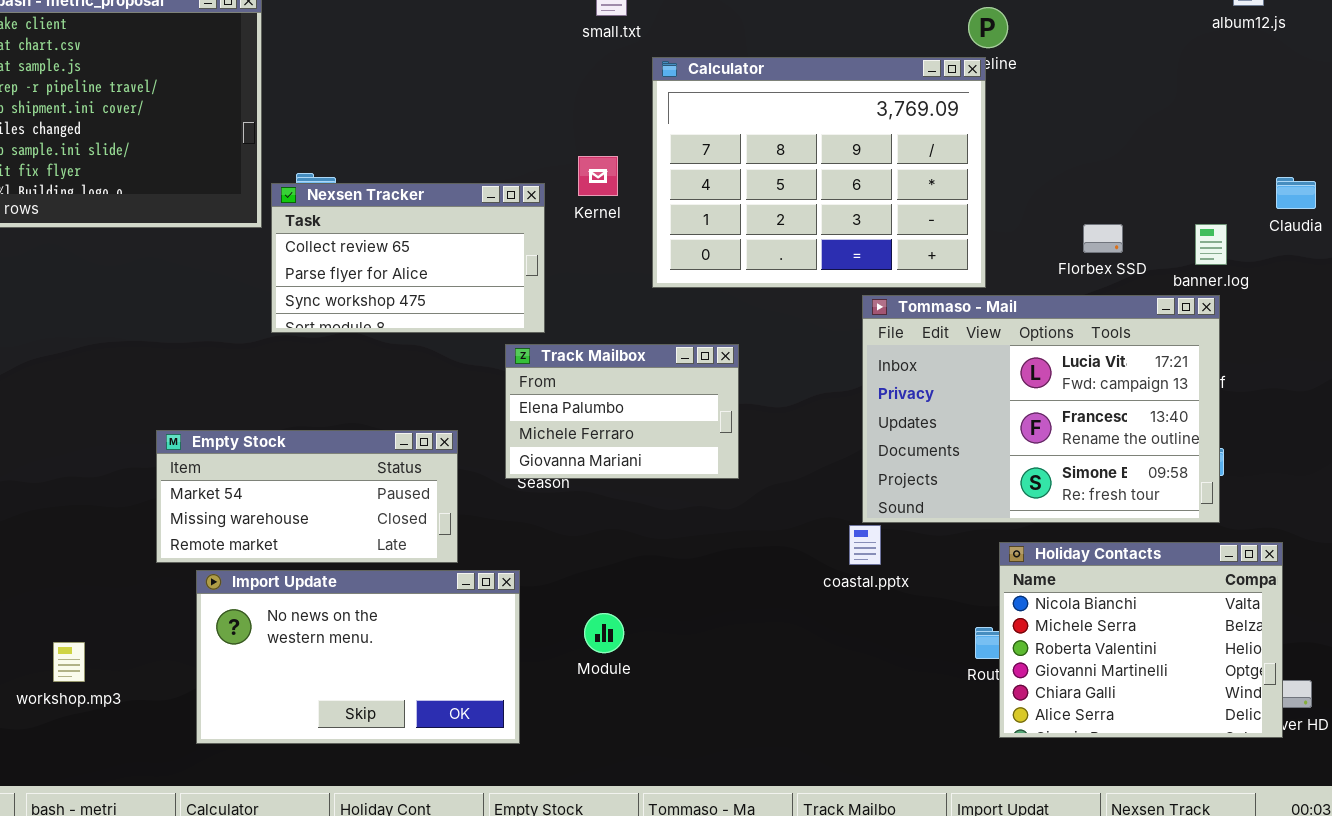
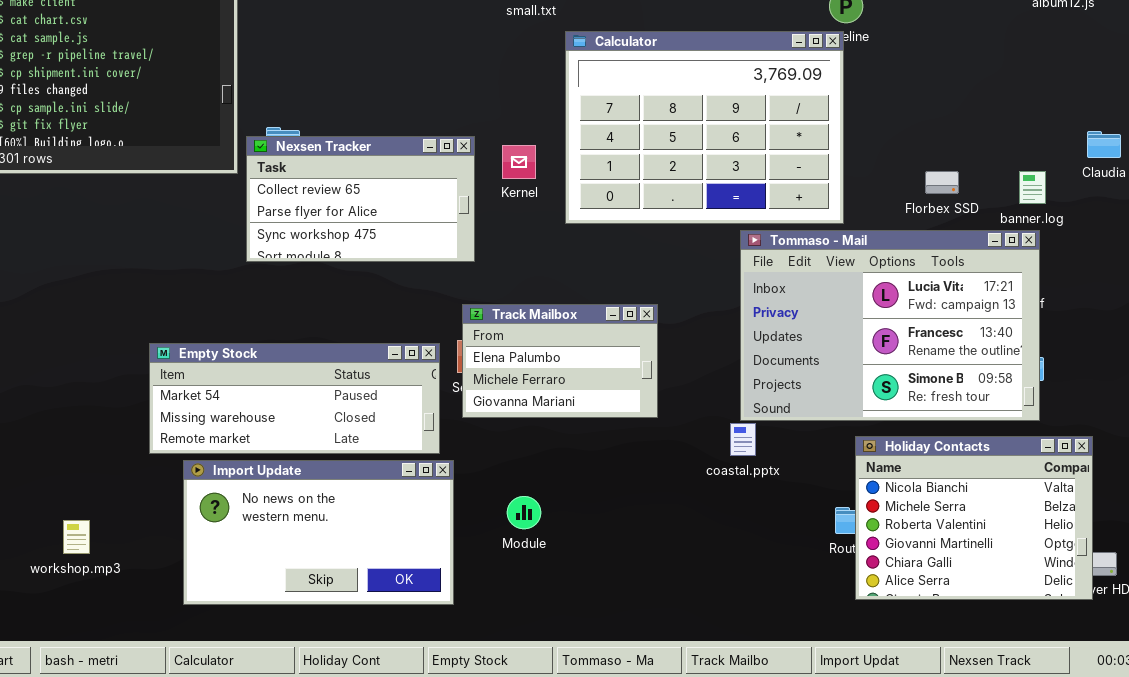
Kernel: [578,156,618,196] -> [502,145,536,179], moved
Track Mailbox: [505,344,739,479] -> [462,304,658,418], moved
Empty Stock: [156,430,458,563] -> [149,343,440,454], resized

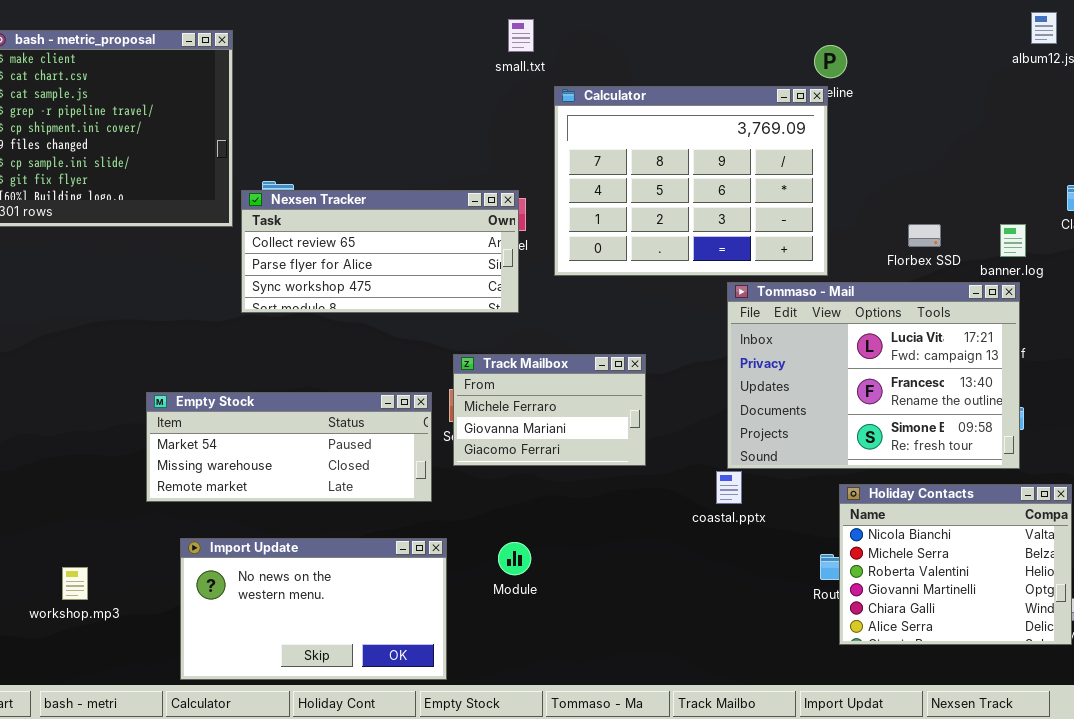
Nexsen Tracker: [246,136,475,262] -> [241,190,519,313], resized
Track Mailbox: [462,304,658,418] -> [453,354,646,466], scrolled down 1 row
Import Update: [183,460,454,605] -> [180,538,447,680], moved

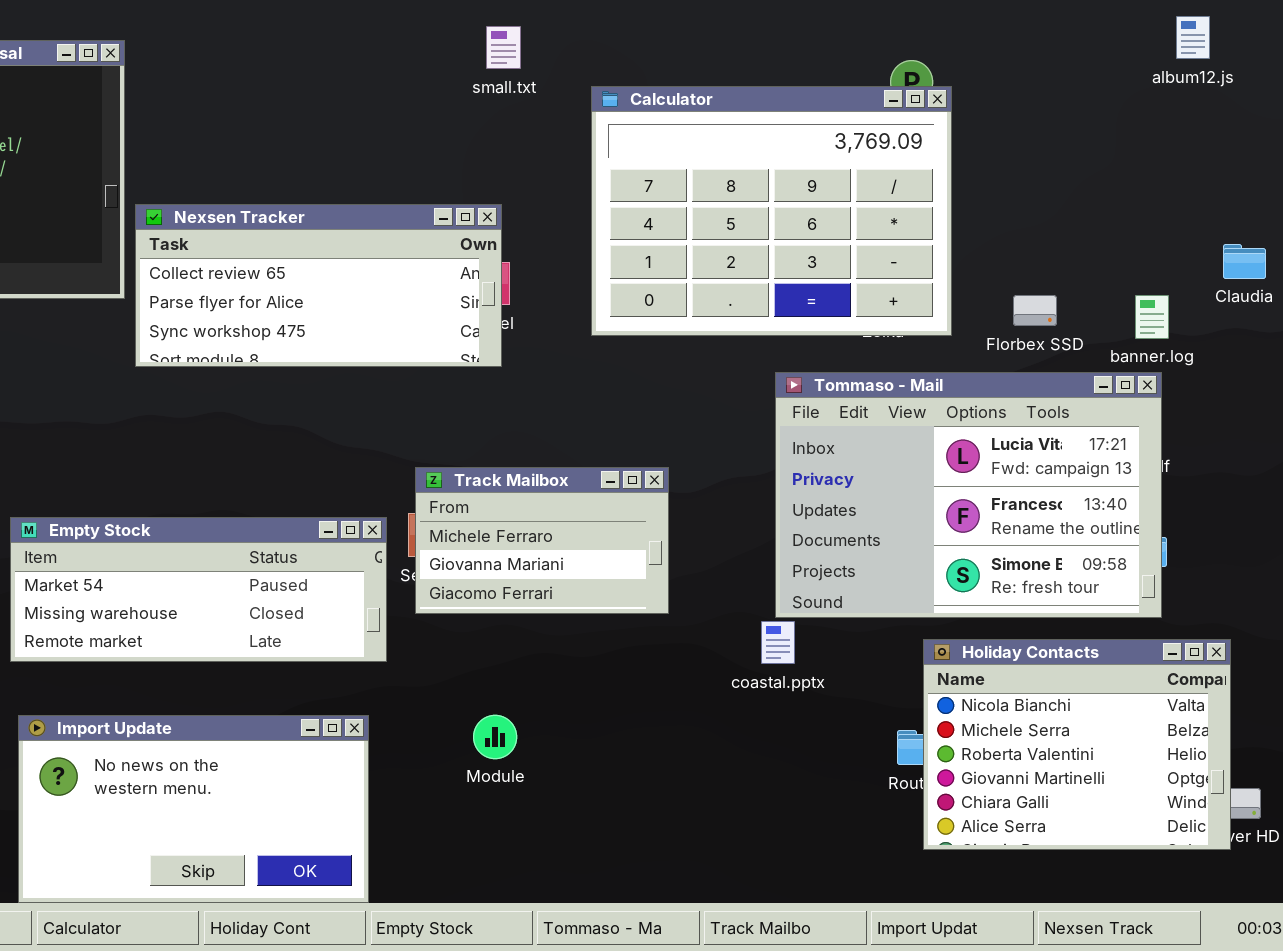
Calculator: [554,86,828,276] -> [591,86,952,336], moved
Nexsen Tracker: [241,190,519,313] -> [135,204,502,367], moved
Import Update: [180,538,447,680] -> [18,715,369,903], moved

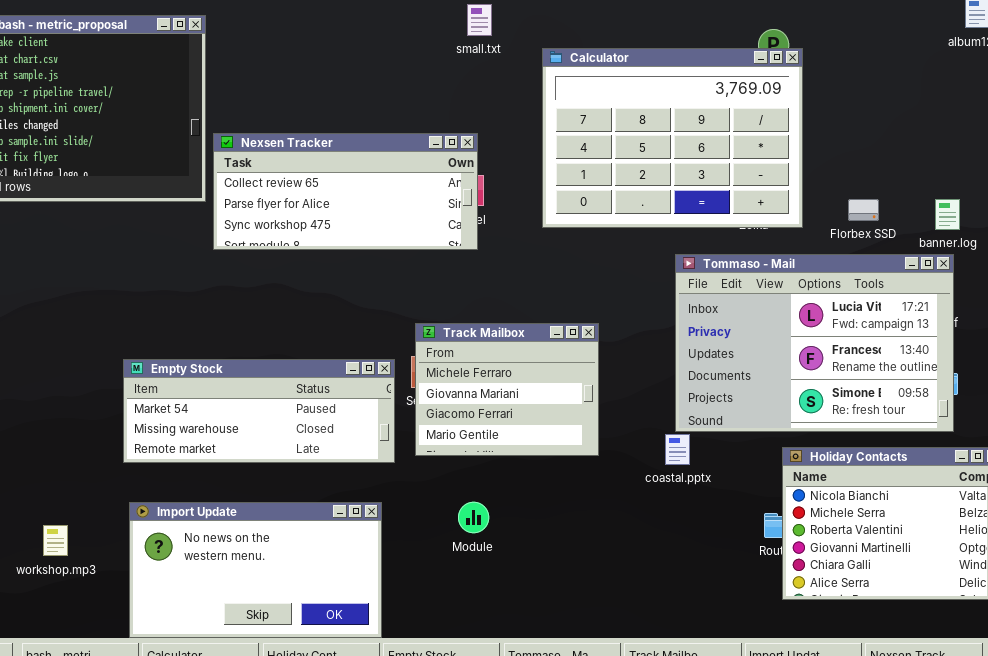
Track Mailbox: [415,467,669,614] -> [415,323,599,456], resized

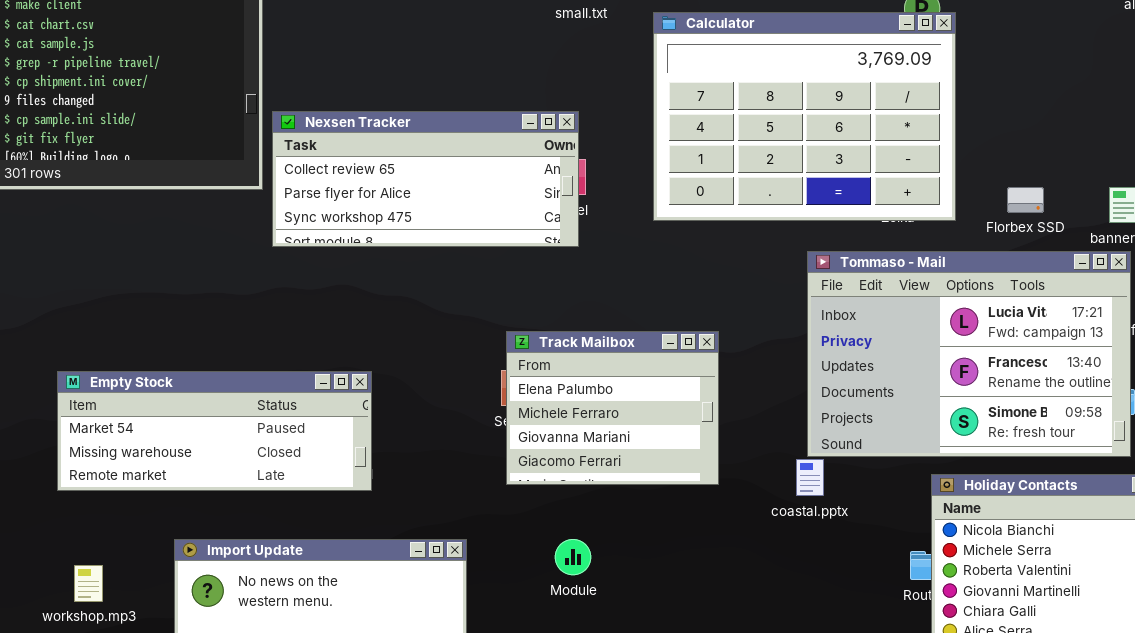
Track Mailbox: [415,323,599,456] -> [506,331,719,485], scrolled up 1 row
Empty Stock: [123,359,395,463] -> [57,371,372,491], moved

